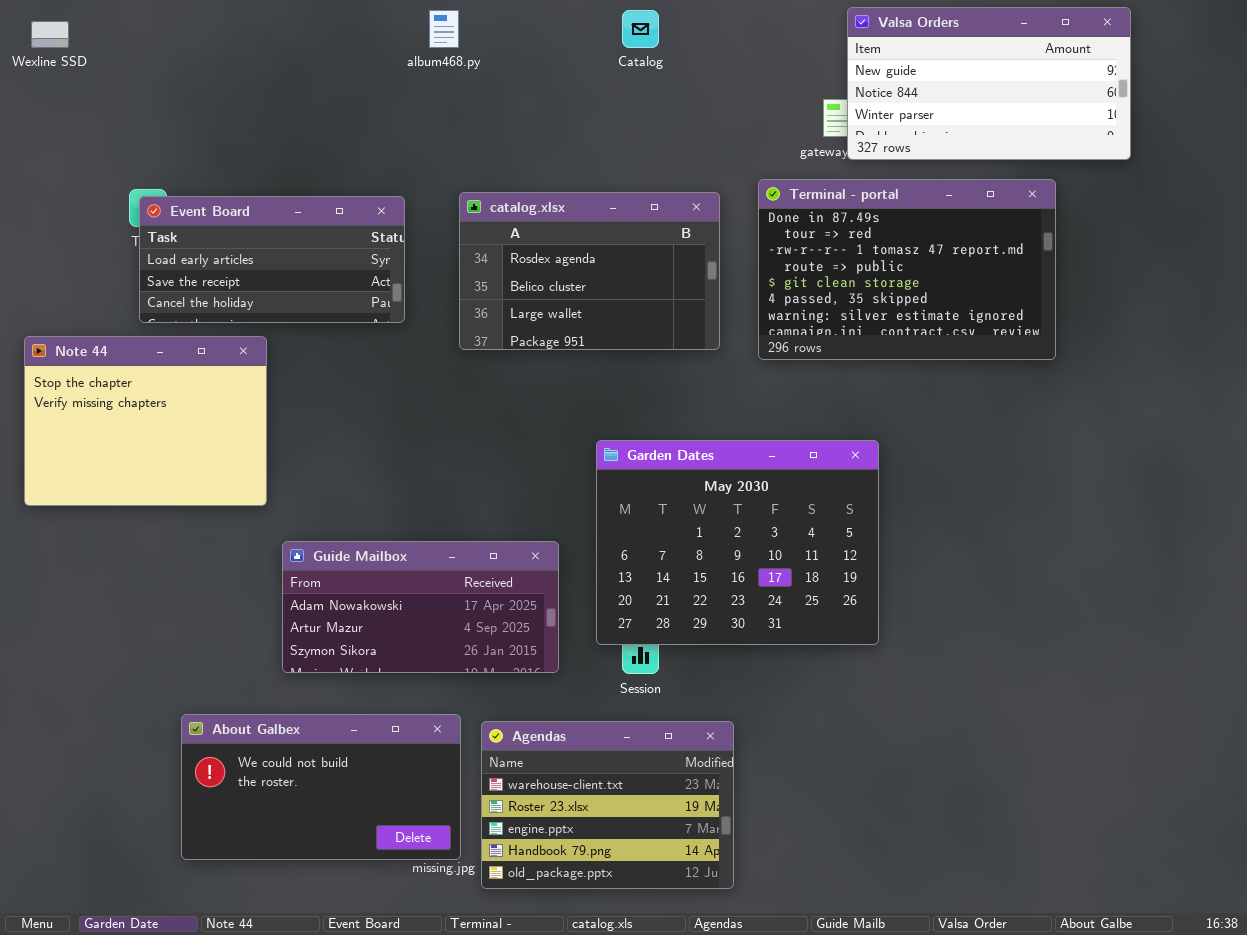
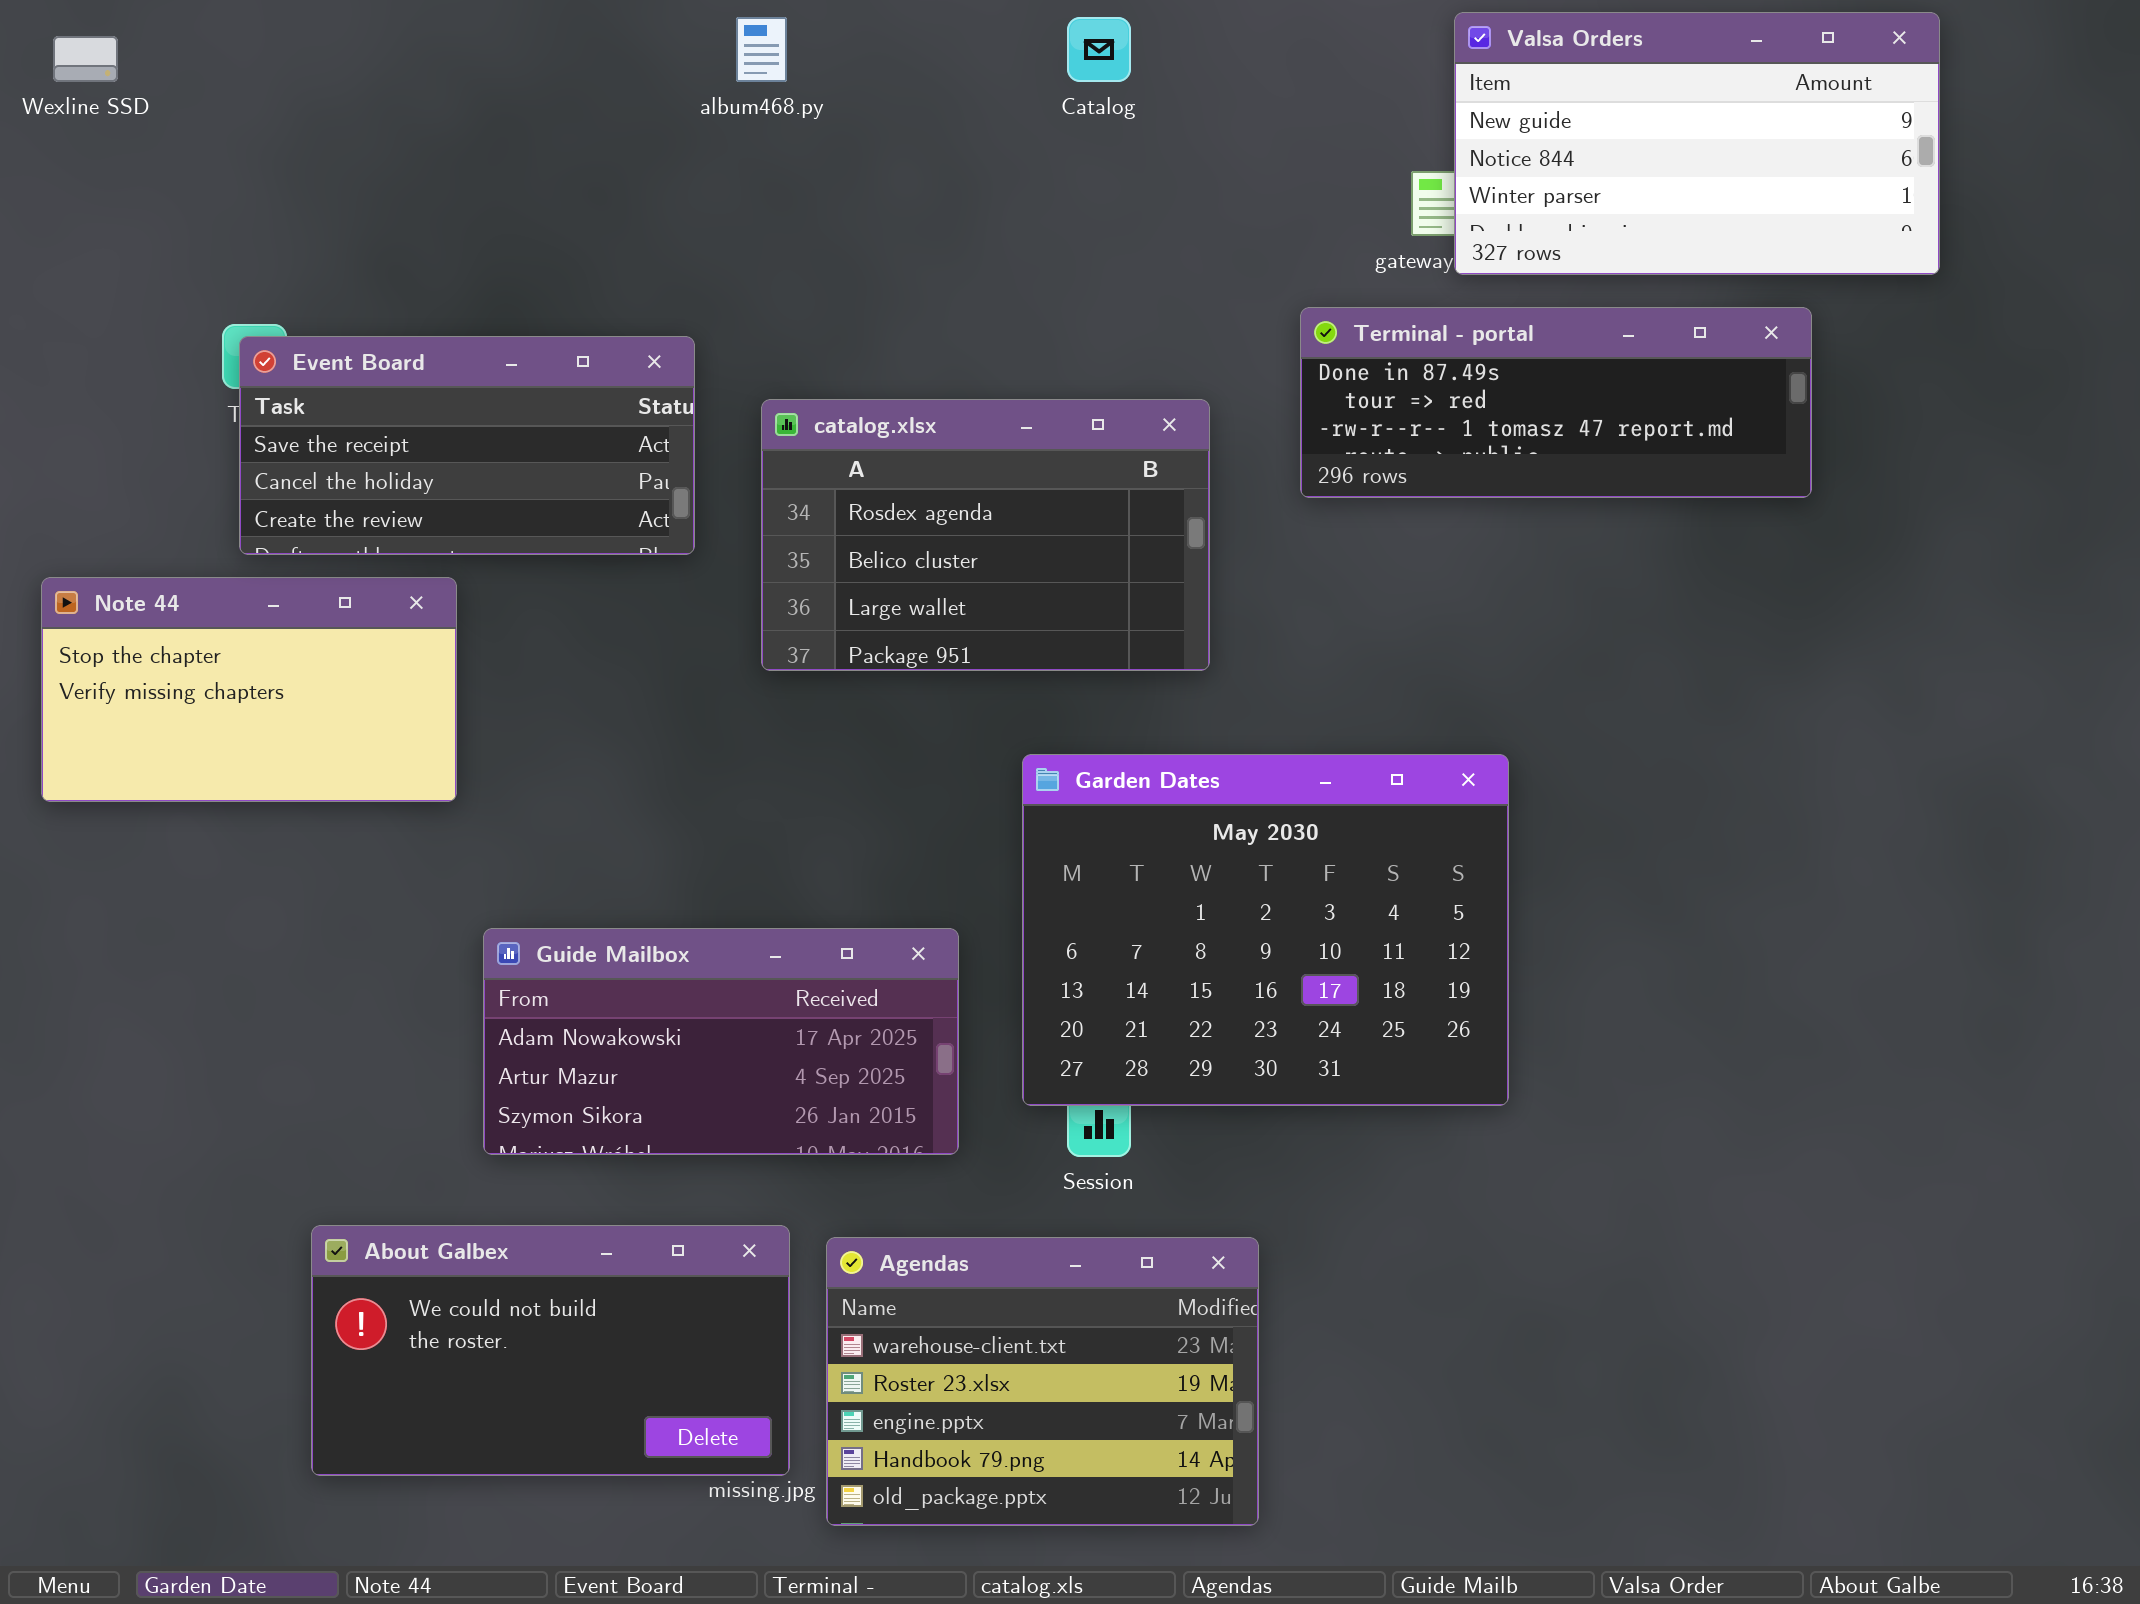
Terminal - portal: [758,179,1056,360] -> [1300,307,1812,498], resized
catalog.xlsx: [459,192,720,350] -> [761,399,1210,671], moved
Event Board: [139,196,405,323] -> [239,336,695,555], scrolled down 1 row
Note 44: [24,336,267,506] -> [41,577,457,802], resized

